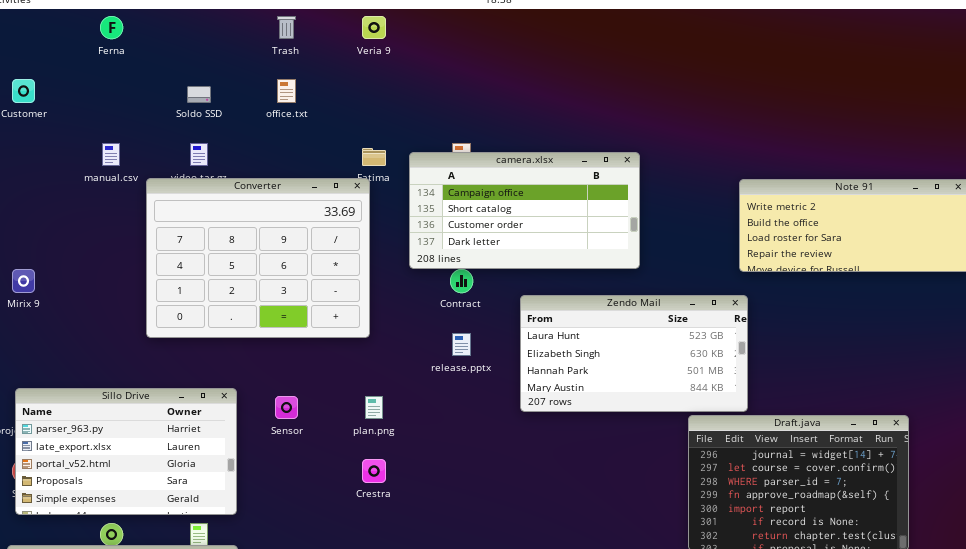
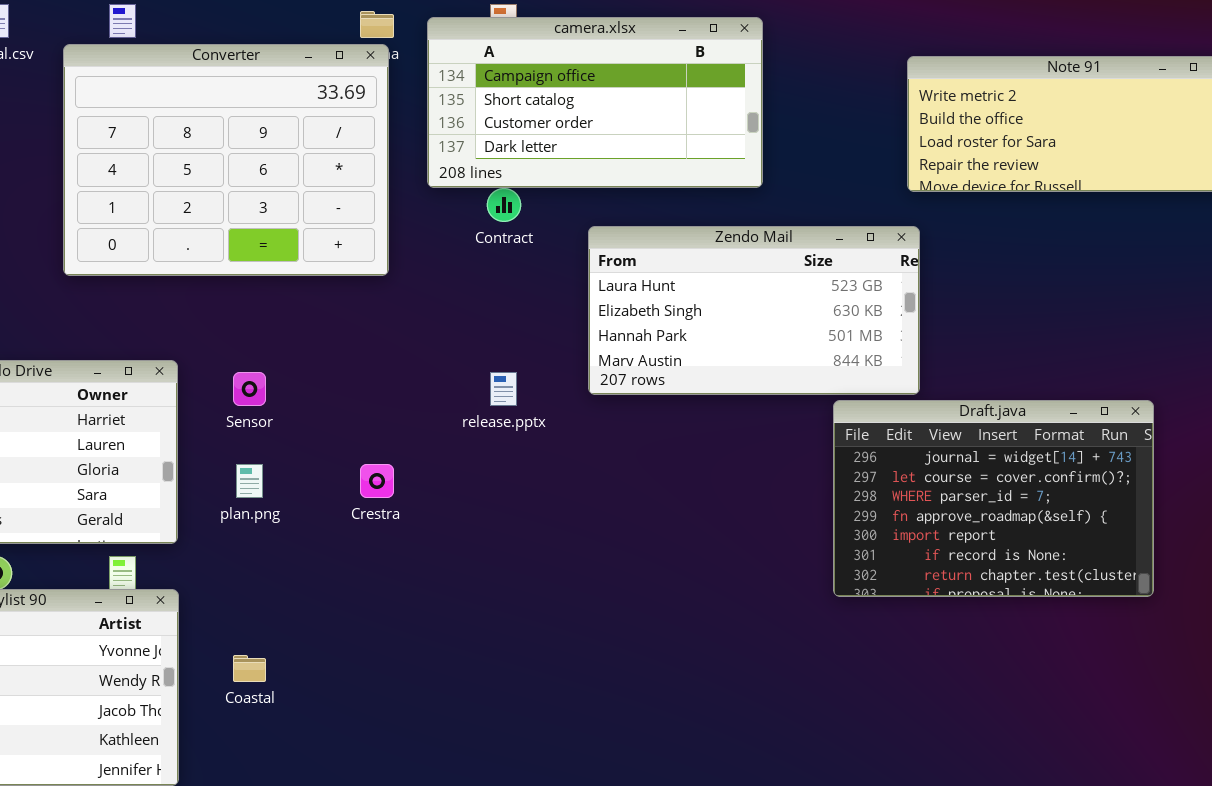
Converter: [146,178,370,338] -> [63,44,389,276], moved
release.pptx: [452,333,471,356] -> [490,372,517,406], moved
plan.png: [365,396,383,419] -> [236,464,263,498], moved

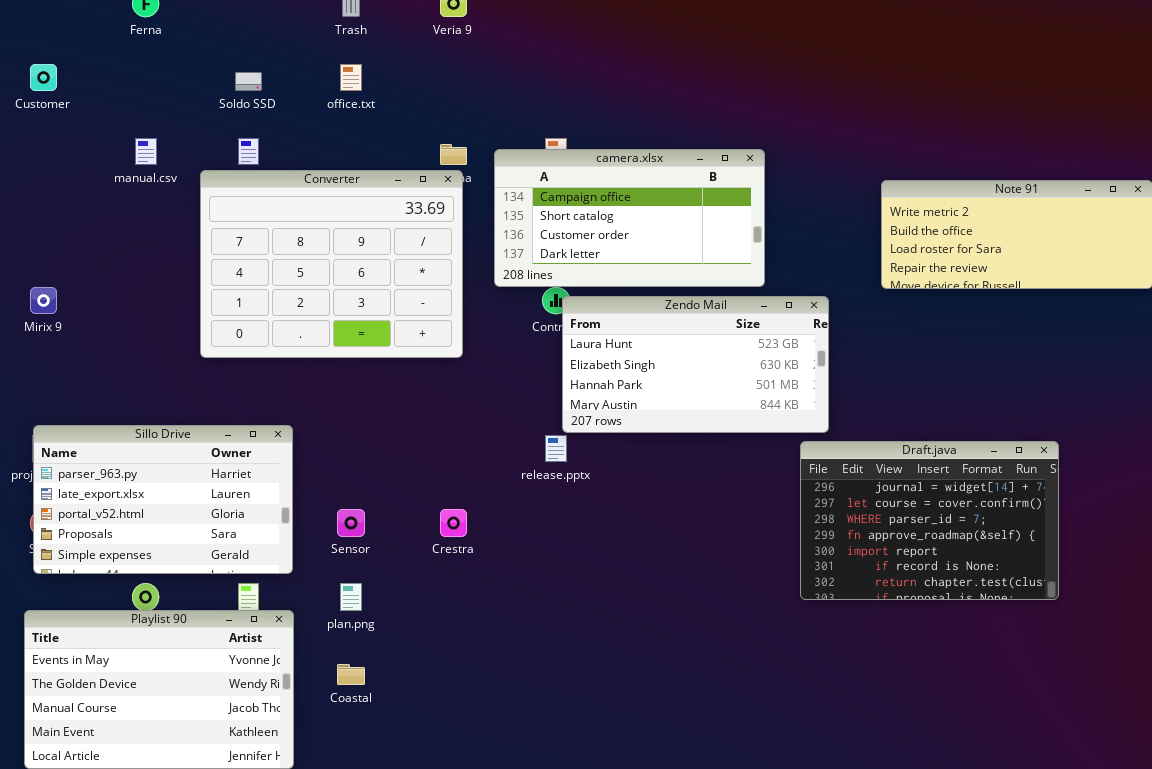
Zendo Mail: [588,226,920,395] -> [562,296,829,433], moved
Sensor: [233,372,266,406] -> [337,509,365,537], moved
Draft.java: [833,400,1154,597] -> [800,441,1059,600], moved
plan.png: [236,464,263,498] -> [340,583,362,611], moved

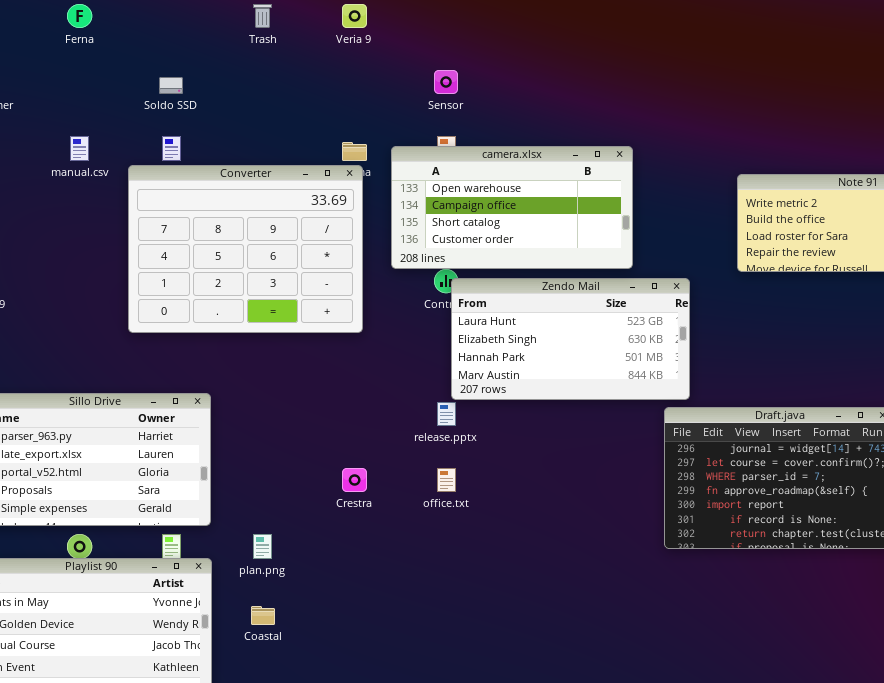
office.txt: [340,64,362,91] -> [437,468,456,492], moved
camera.xlsx: [494,149,765,287] -> [391,146,633,269], scrolled up 1 row
Sensor: [337,509,365,537] -> [434,70,458,94], moved

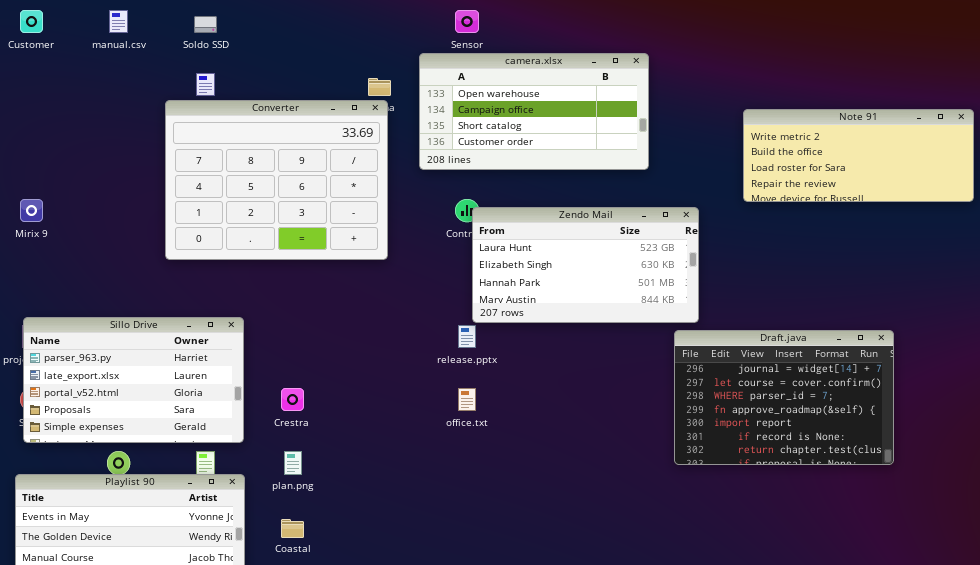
manual.csv: [70,136,89,161] -> [109,10,128,33], moved
camera.xlsx: [391,146,633,269] -> [419,53,649,170], moved
Crestra: [342,468,367,492] -> [281,388,304,411], moved

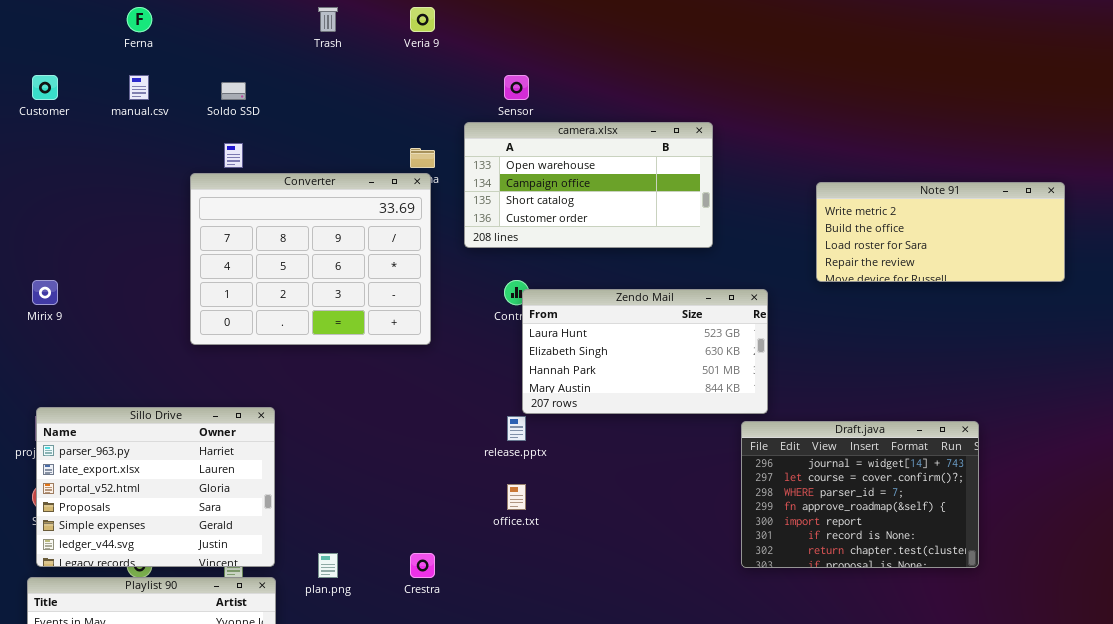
Sillo Drive: [23,317,244,443] -> [36,407,275,567], resized
Crestra: [281,388,304,411] -> [410,553,435,578], moved

